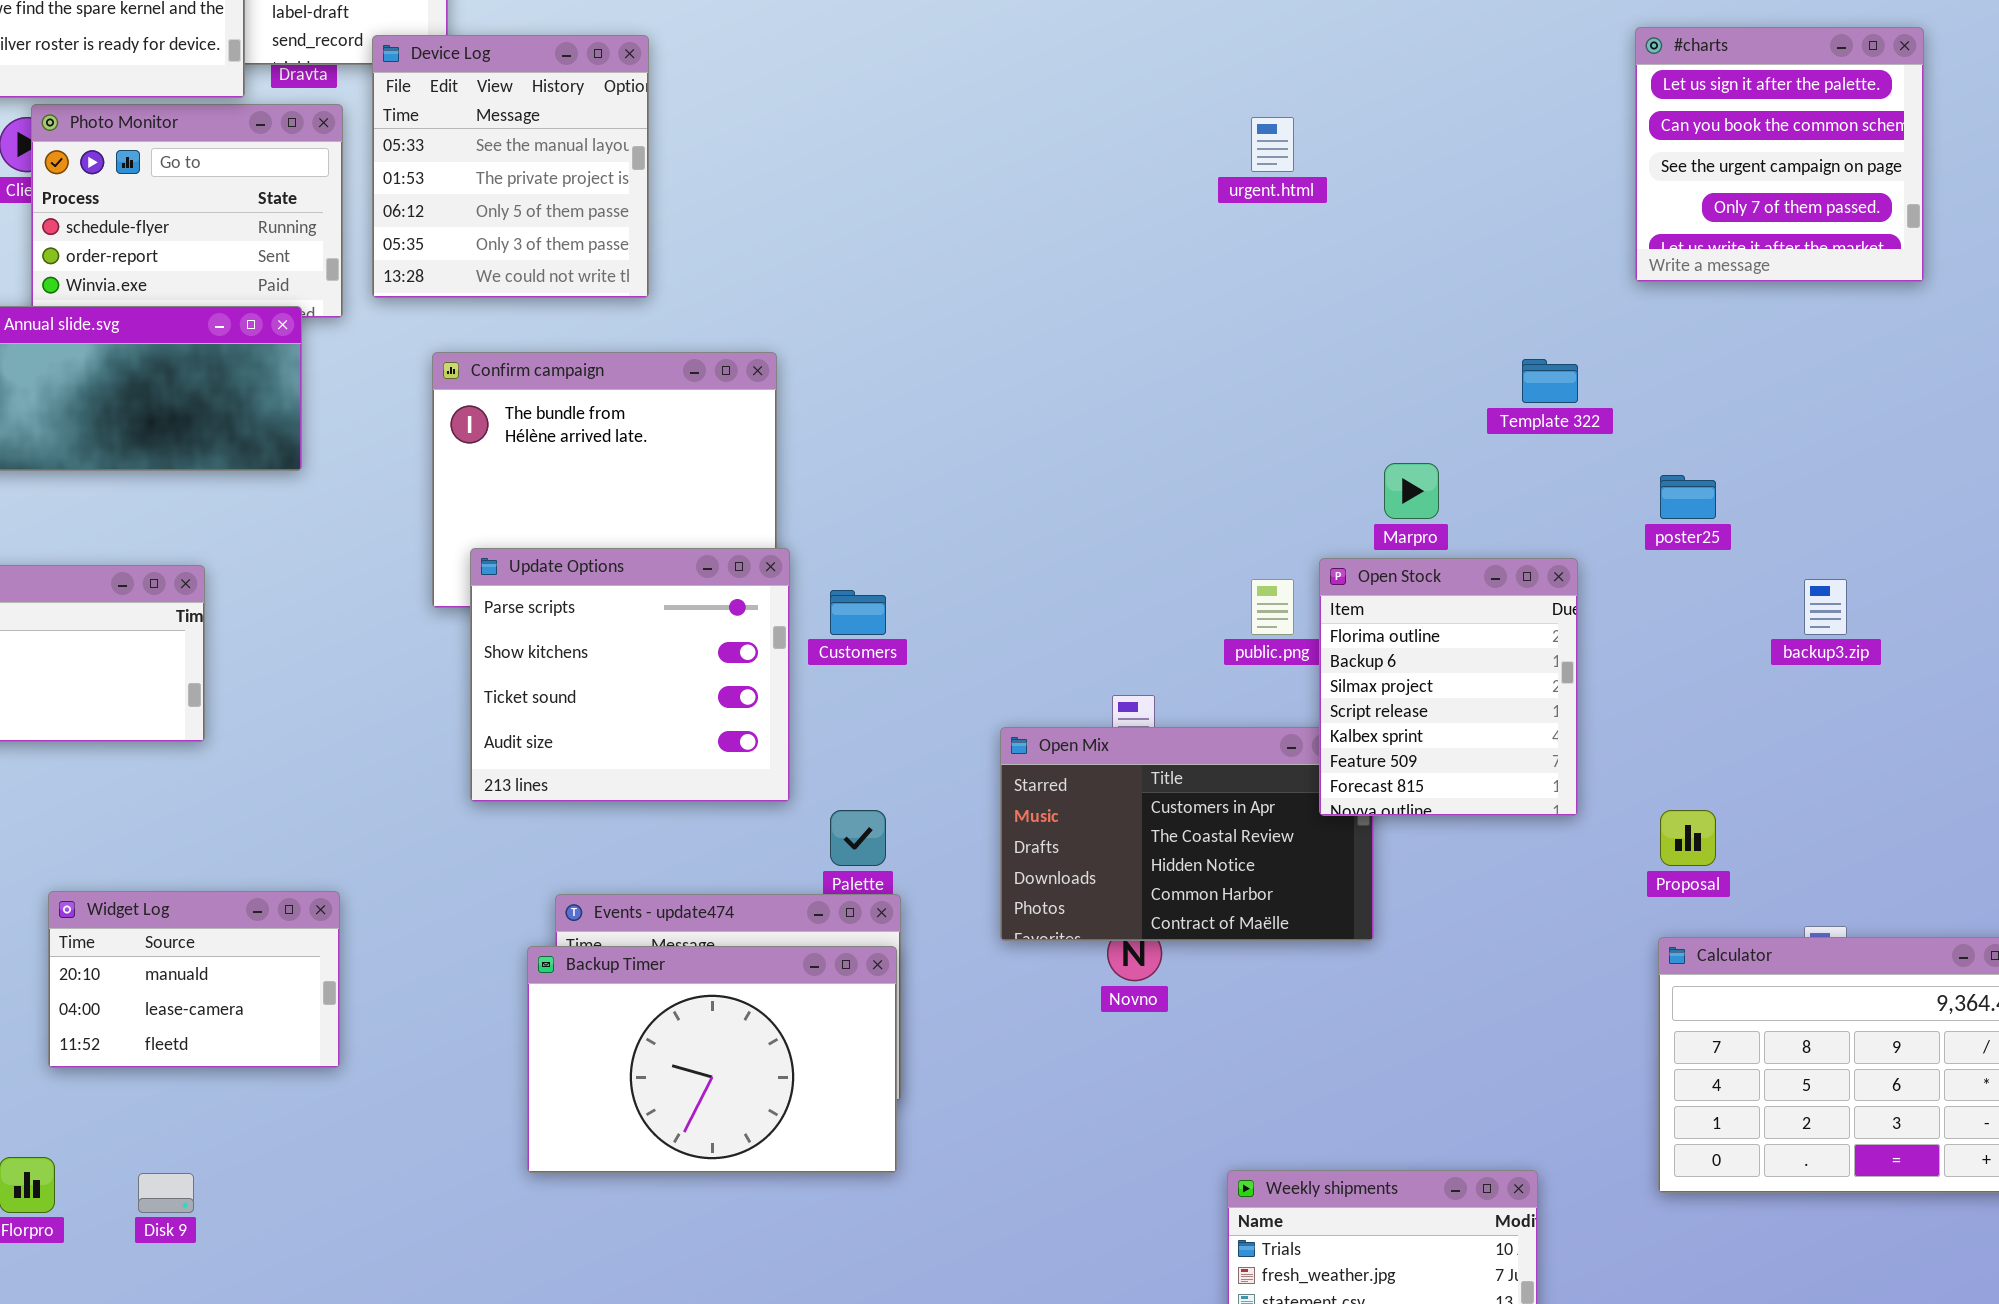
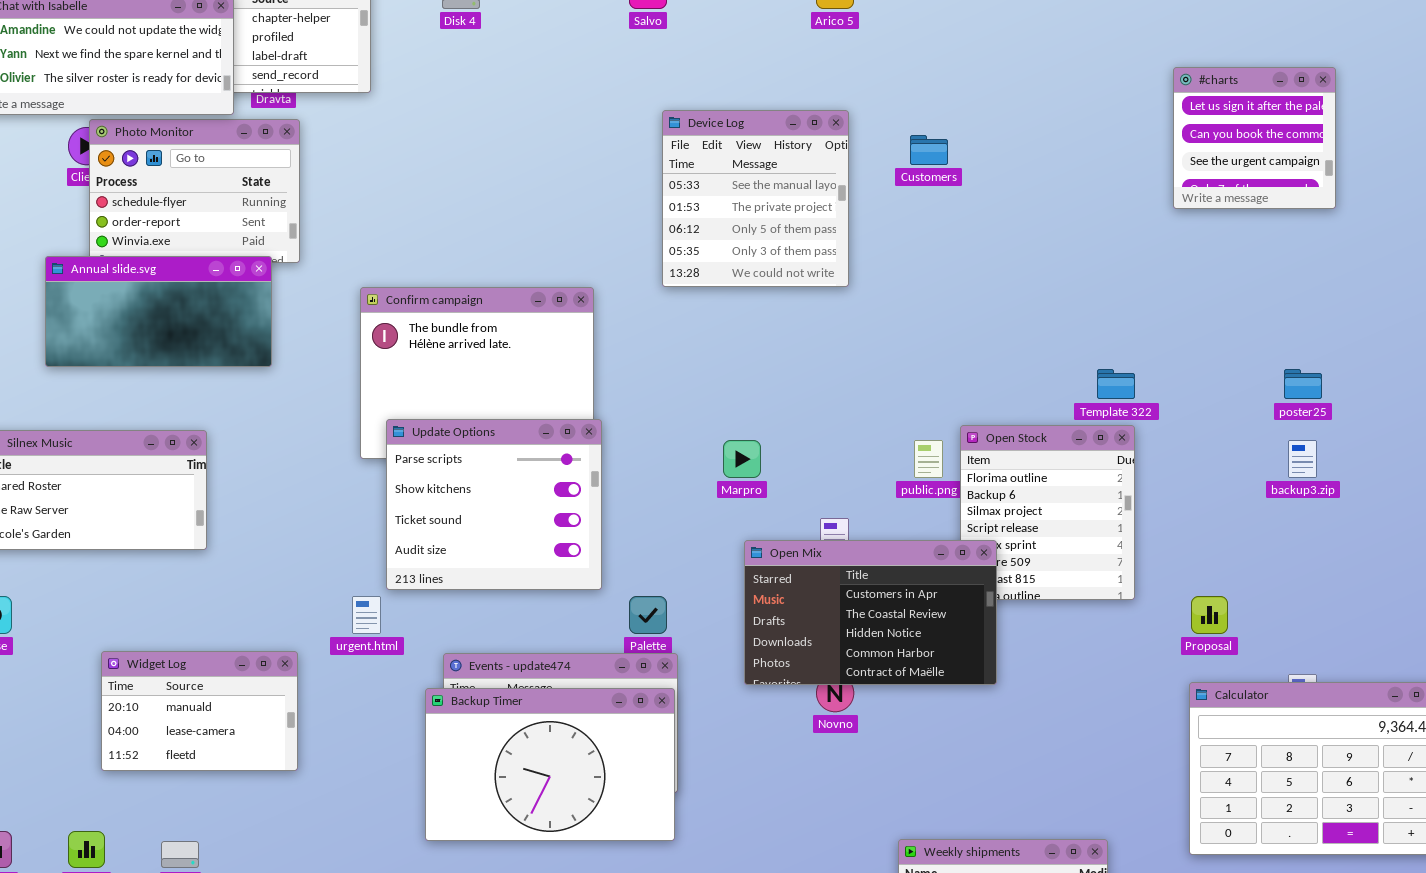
#charts: [1635,27,1924,282] -> [1173,67,1336,209], resized
Device Log: [372,35,649,298] -> [662,110,849,287], moved
urgent.html: [1251,117,1294,172] -> [352,596,381,634], moved
Template 322: [1522,359,1578,403] -> [1097,369,1135,399], moved
Marpro: [1384,463,1439,519] -> [723,440,761,478], moved
poster25: [1660,475,1716,519] -> [1284,369,1322,399], moved
Customers: [830,590,886,635] -> [910,135,948,165], moved
Open Mix: [1000,727,1374,941] -> [744,540,997,685], raised

